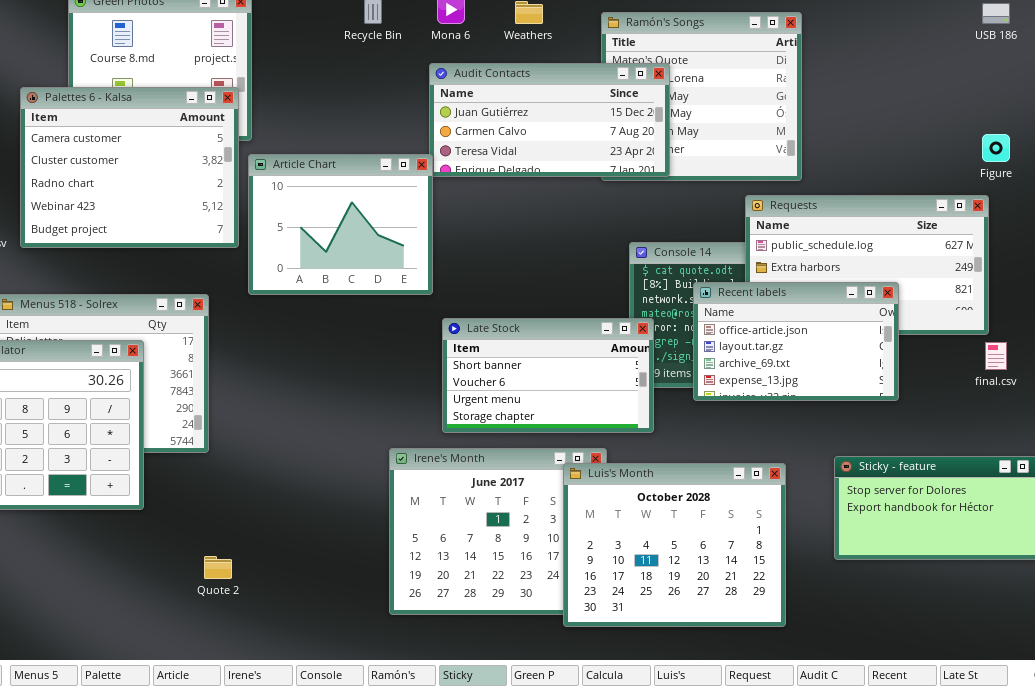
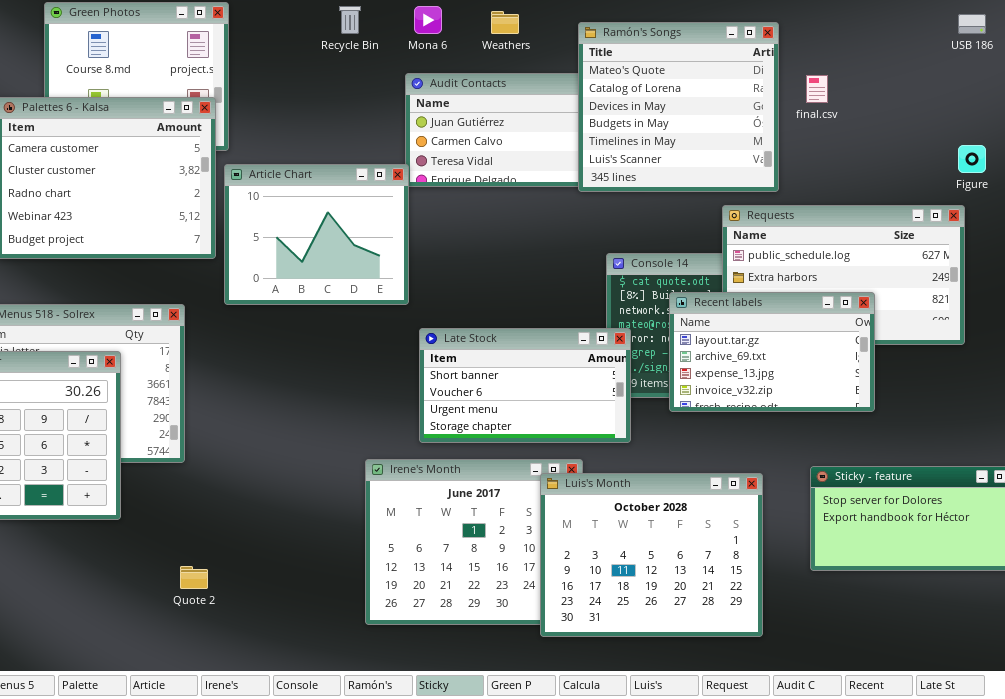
Ramón's Songs: [601,12,802,181] -> [578,22,779,192], raised
Recent labels: [693,282,899,401] -> [669,292,875,412], scrolled down 1 row
final.csv: [985,342,1007,370] -> [806,75,828,103], moved

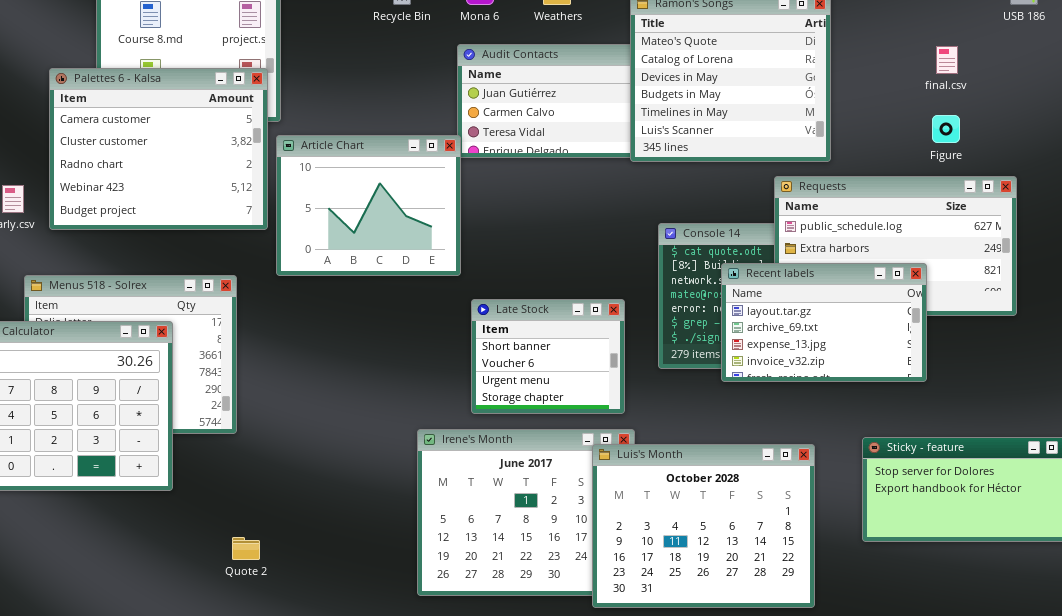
final.csv: [806,75,828,103] -> [936,46,958,74], moved
Figure: [958,145,986,173] -> [932,115,960,143], moved
Late Stock: [419,328,631,443] -> [471,299,625,414], resized

